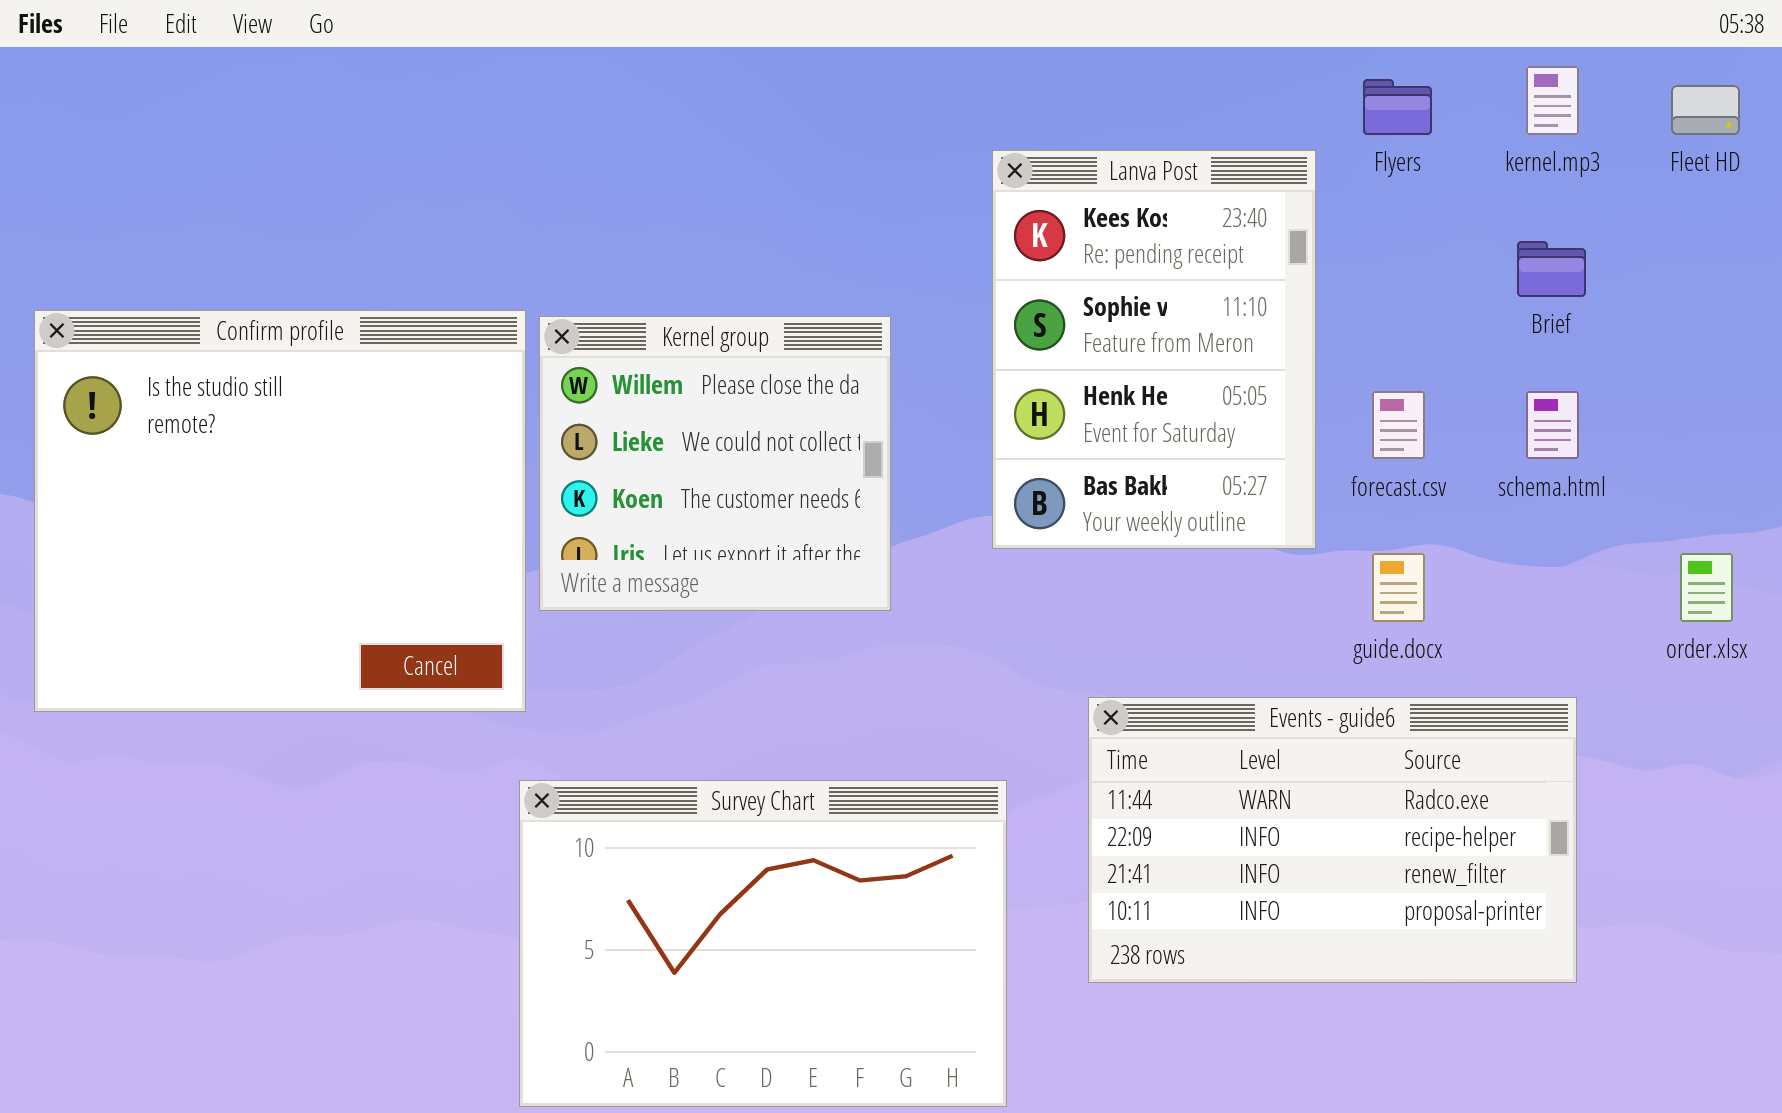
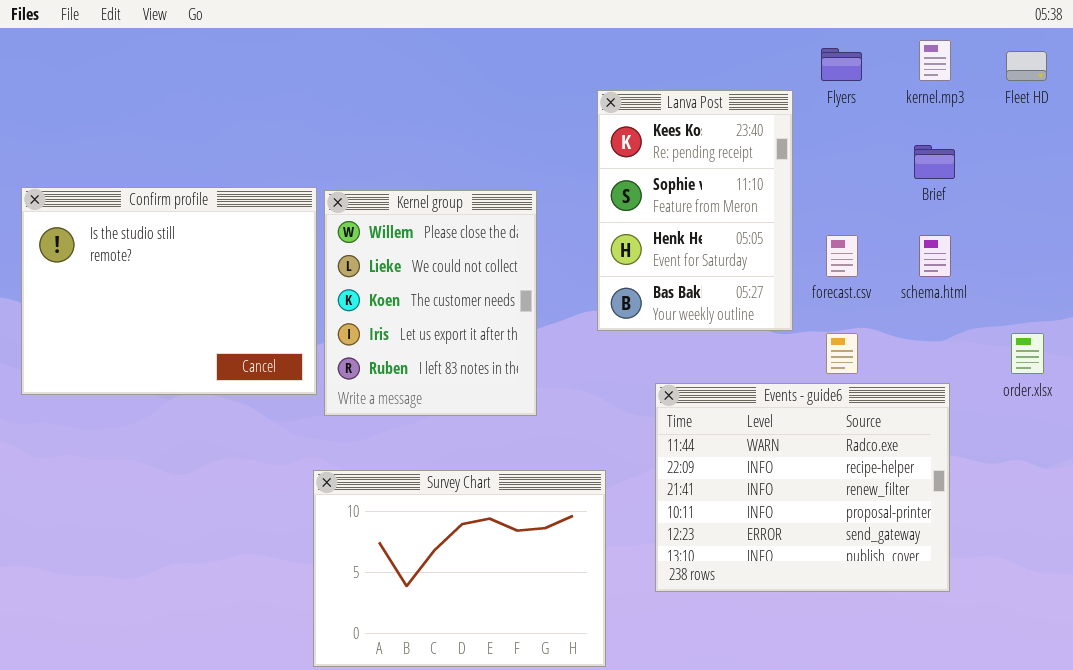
Confirm profile: [34,310,526,712] -> [21,187,317,395], resized
Kernel group: [539,316,891,611] -> [324,190,537,416], resized
Events - guide6: [1088,697,1577,983] -> [655,383,950,592], resized

